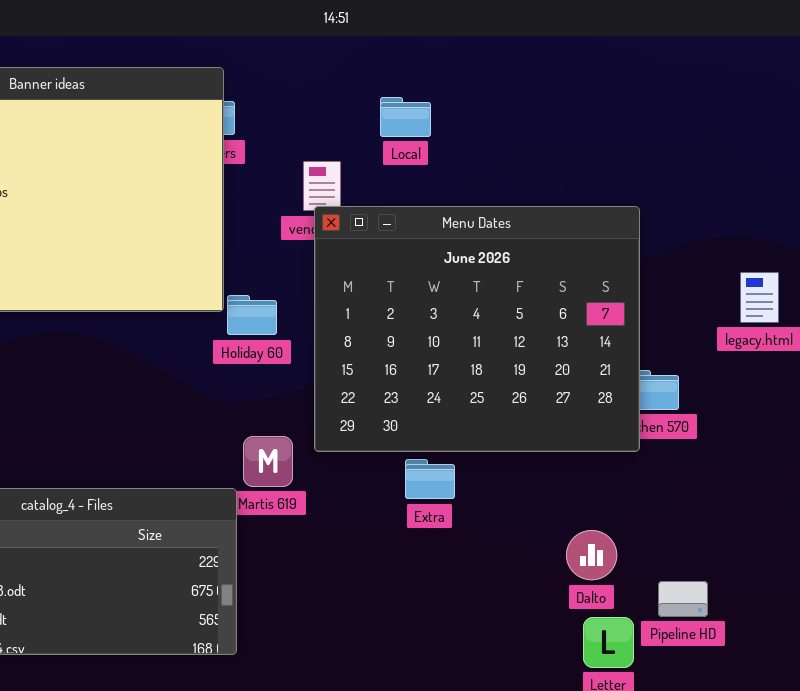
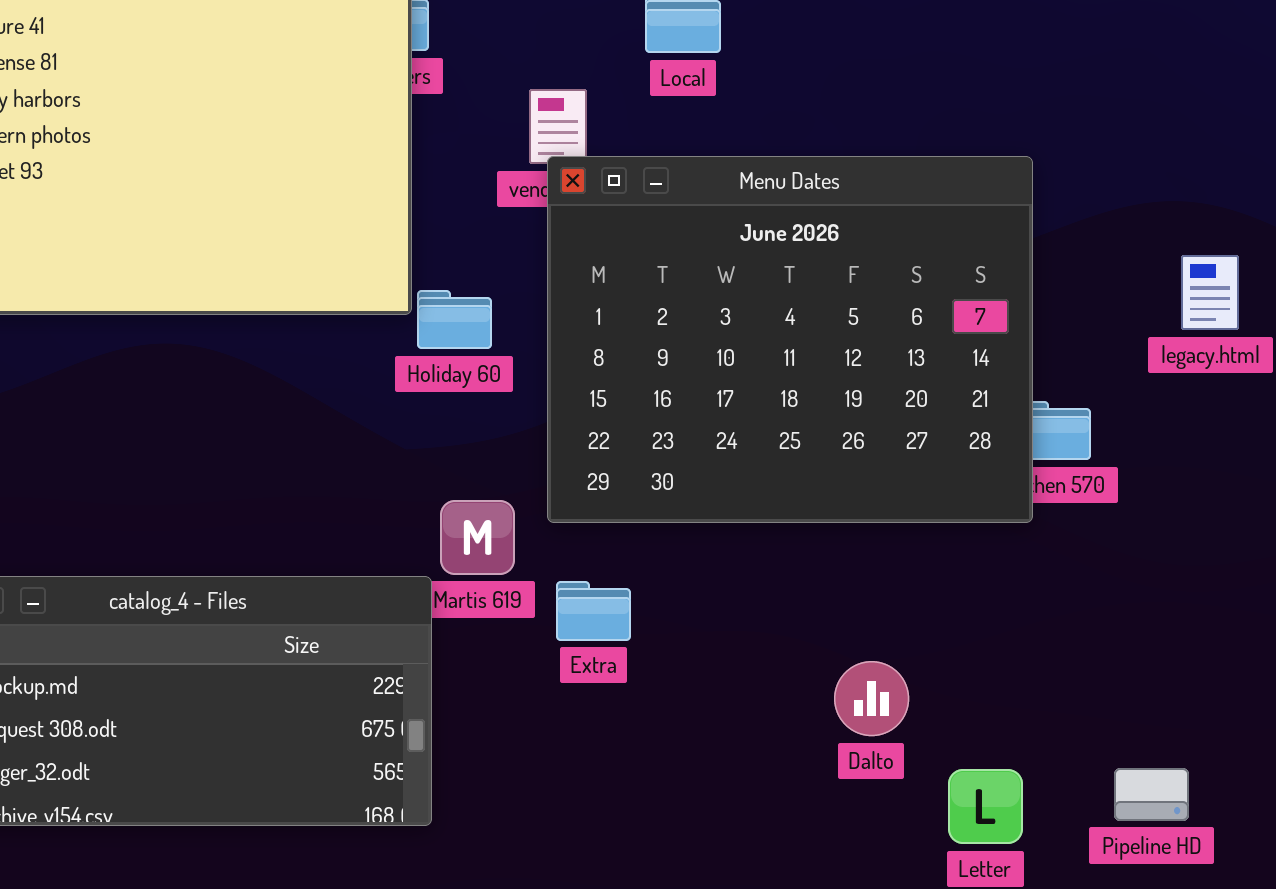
Extra: [405,459,455,499] -> [556,581,631,641], moved
Dalto: [566,530,617,580] -> [834,661,909,736], moved
Pipeline HD: [658,581,708,617] -> [1114,768,1189,821], moved

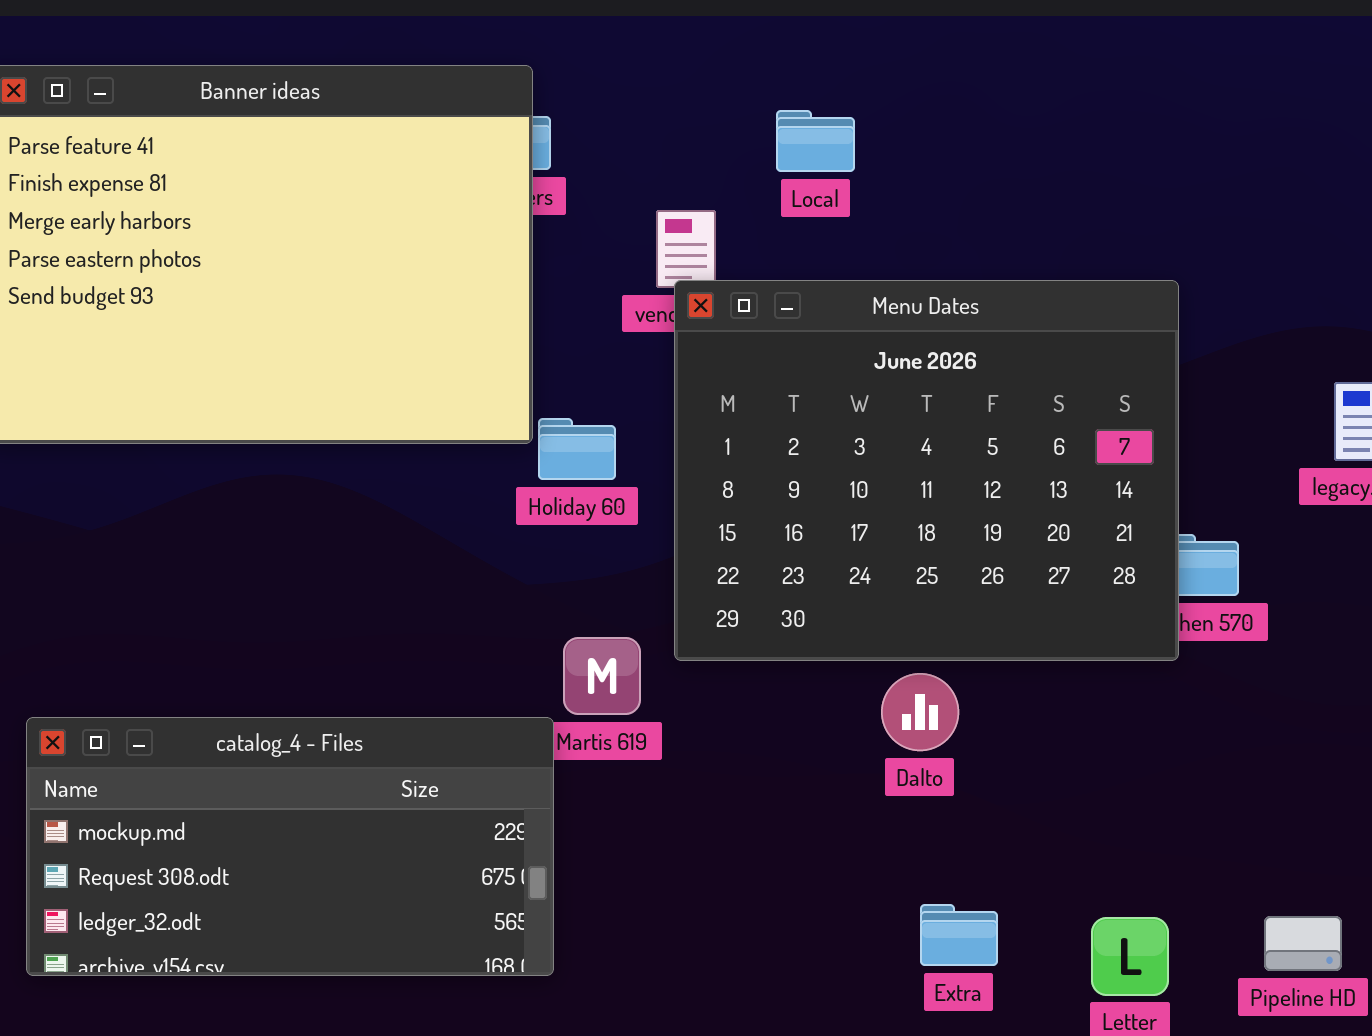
Extra: [556,581,631,641] -> [920,904,998,966], moved
Dalto: [834,661,909,736] -> [881,673,959,751], moved

